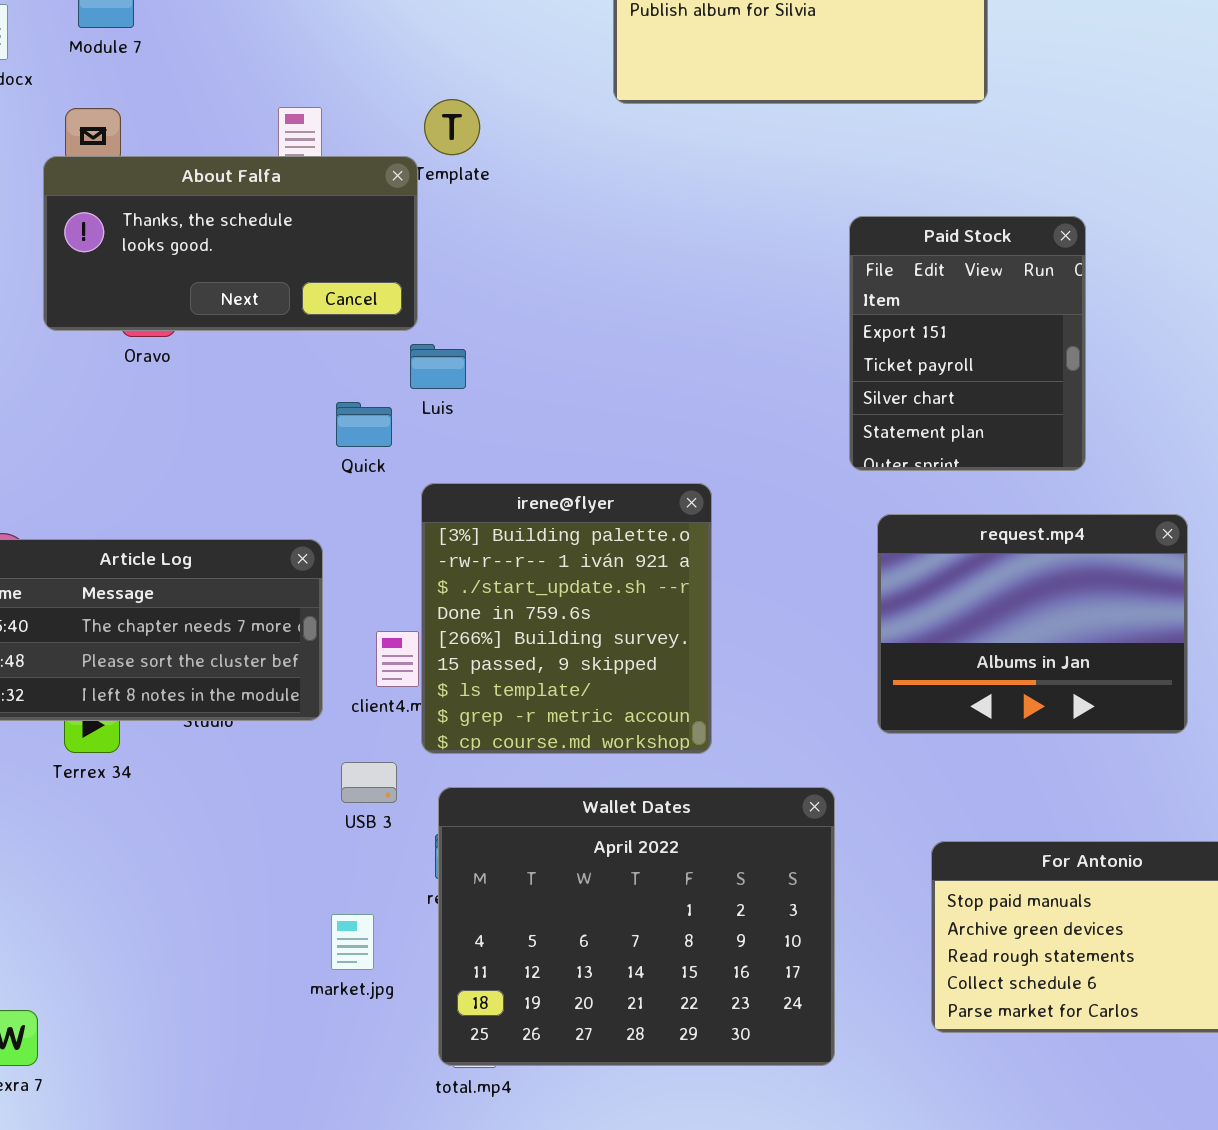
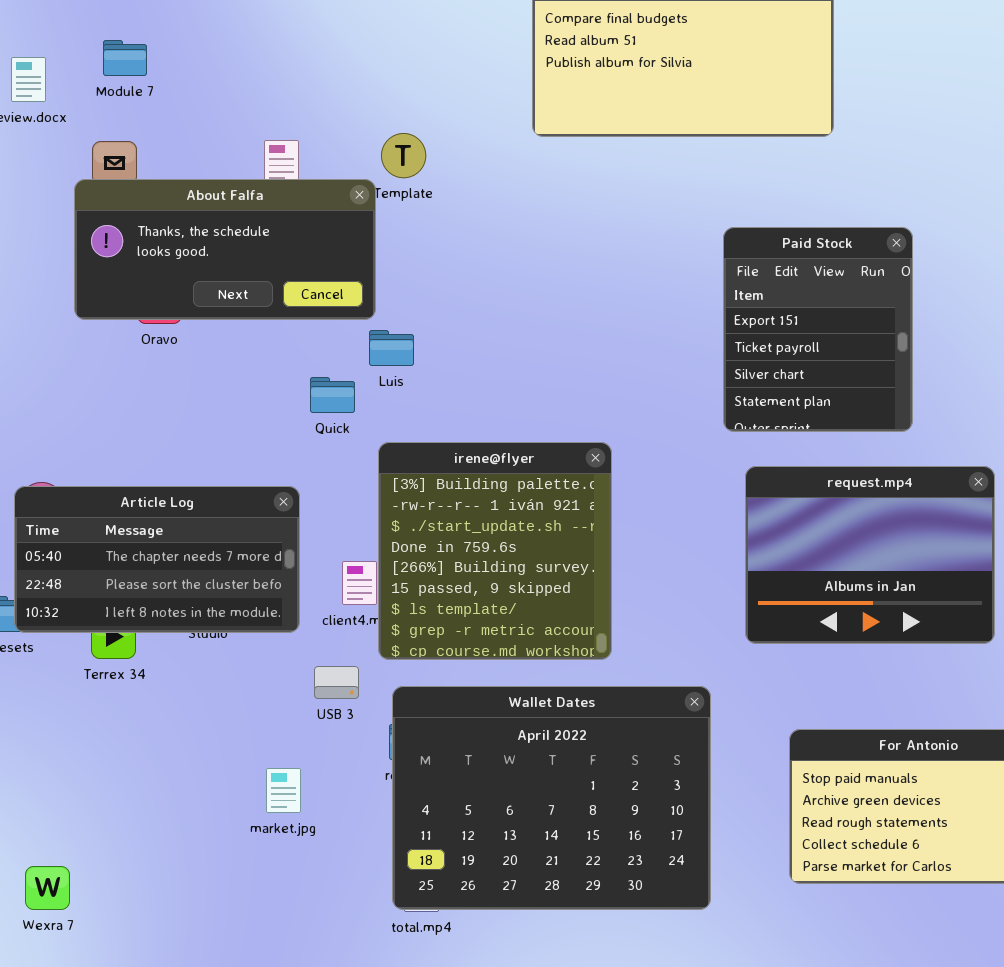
market.jpg: [331,914,374,970] -> [266,768,301,813], moved

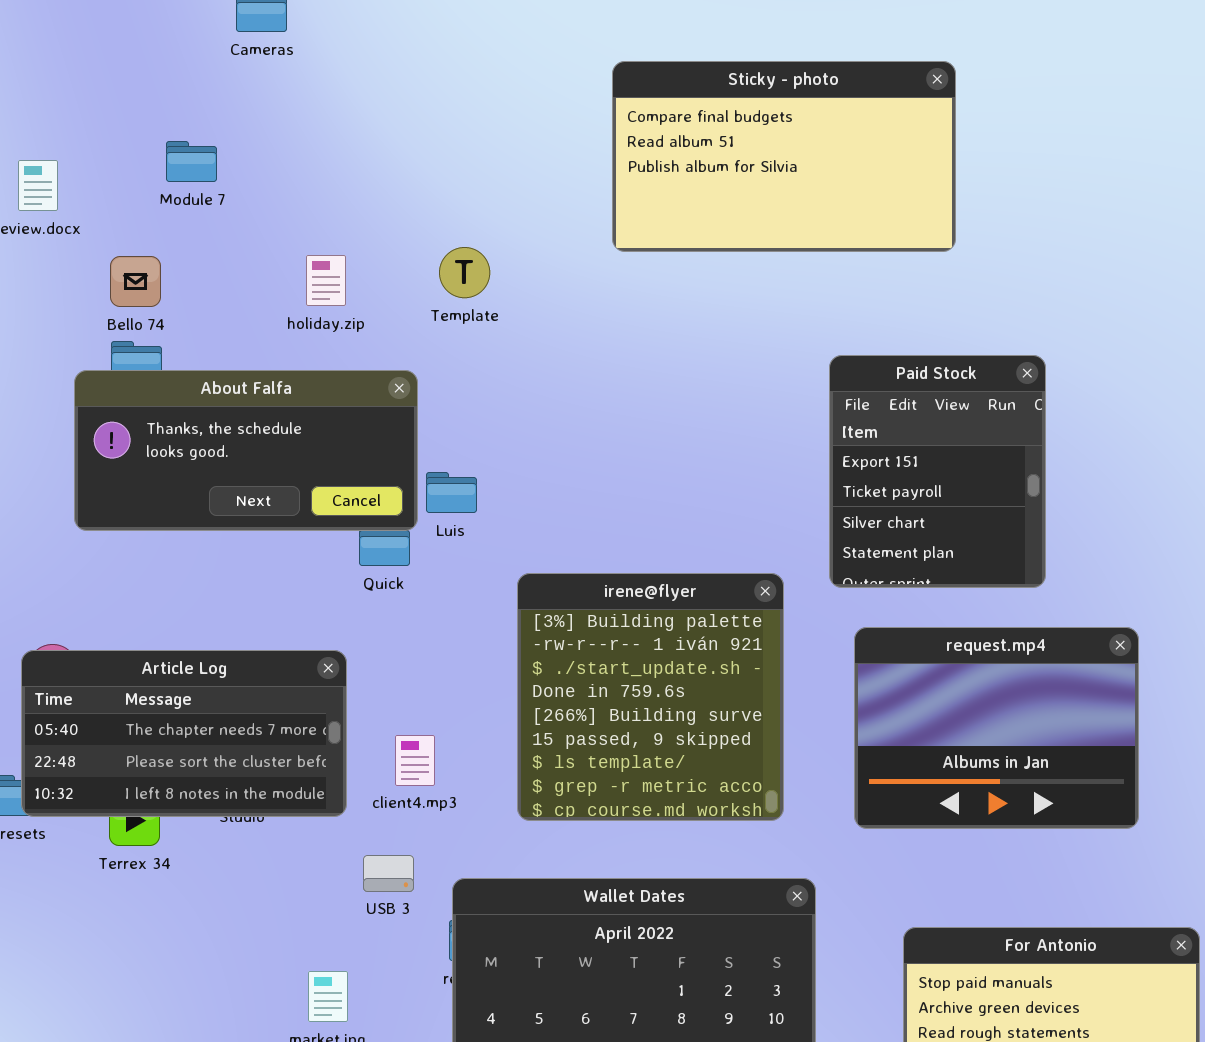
Module 7: [103,40,147,76] -> [166,141,217,182], moved
About Falfa: [74,179,376,320] -> [74,370,418,531], moved
irene@flyer: [378,442,612,660] -> [517,573,784,821], moved

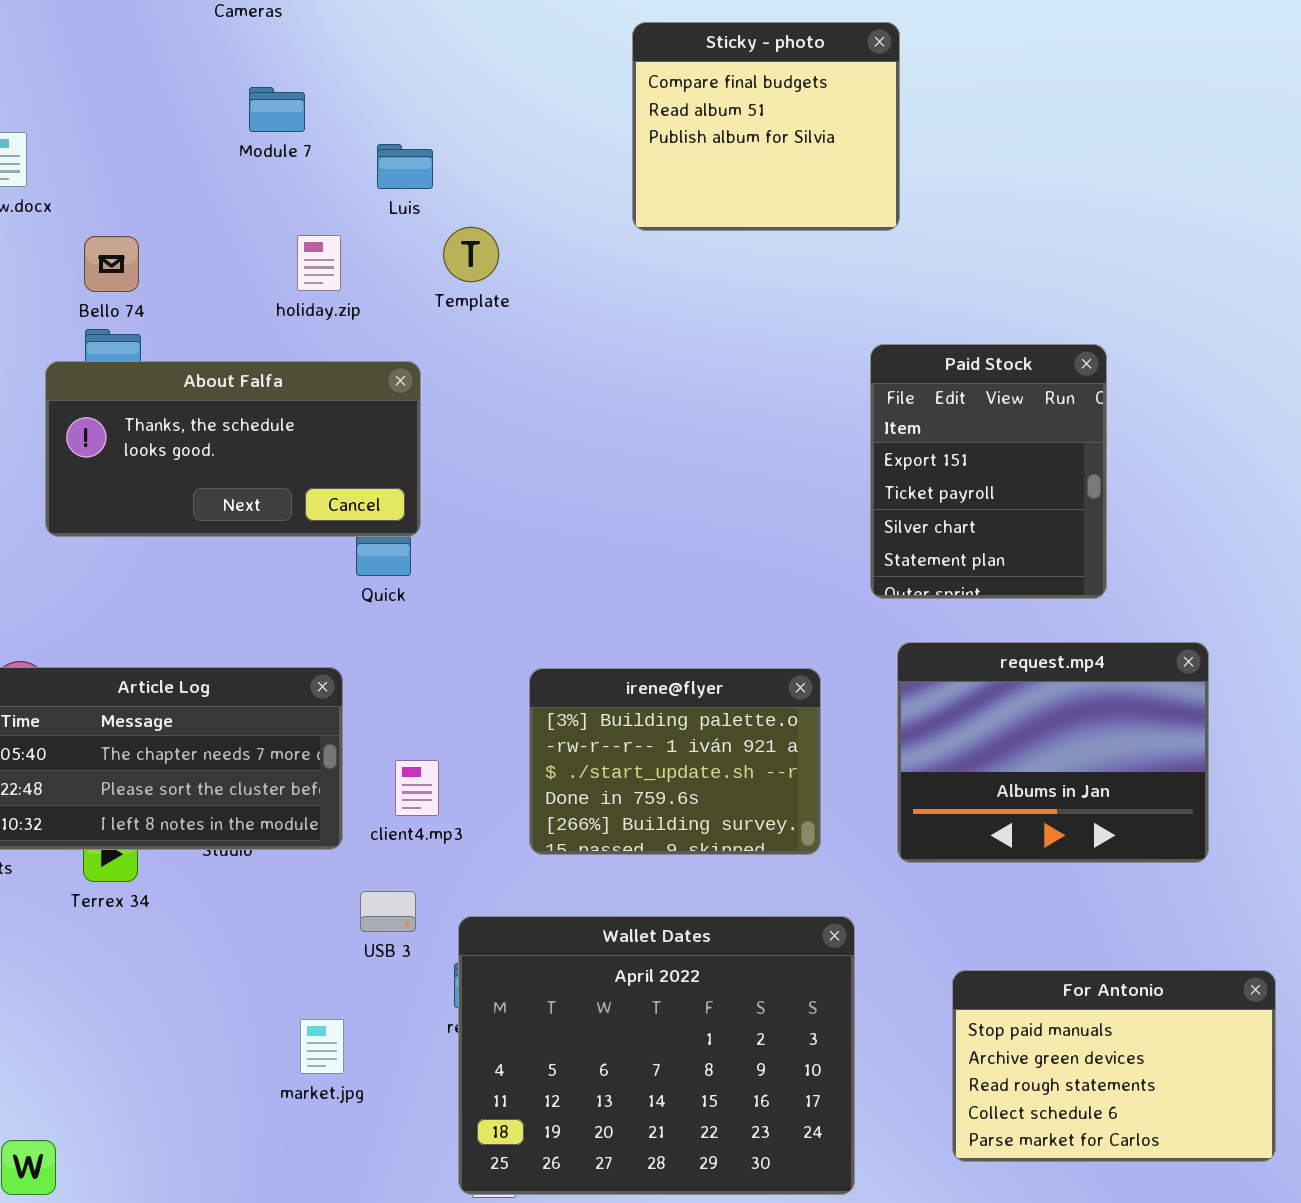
Sticky - photo: [612,61,956,252] -> [632,22,900,231], resized
Module 7: [166,141,217,182] -> [249,87,305,132], moved
Luis: [426,472,477,513] -> [377,144,433,189], moved
irene@flyer: [517,573,784,821] -> [529,668,821,855], resized

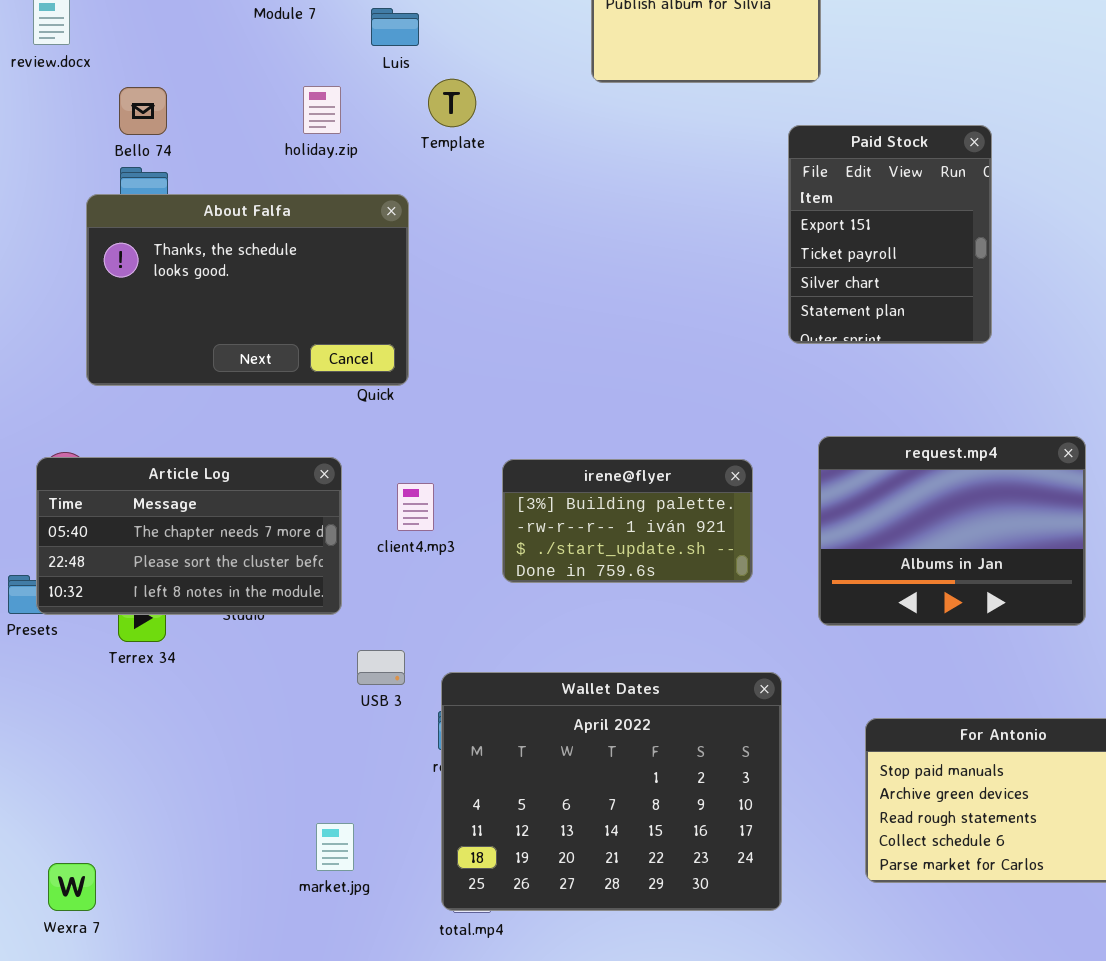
Paid Stock: [870,344,1107,599] -> [788,125,992,344], moved
About Falfa: [45,361,421,537] -> [86,194,409,386], resized
irene@flyer: [529,668,821,855] -> [502,459,753,583], resized
client4.mp3: [395,760,439,816] -> [397,483,434,531], moved
market.jpg: [300,1019,344,1074] -> [316,823,354,871], moved

